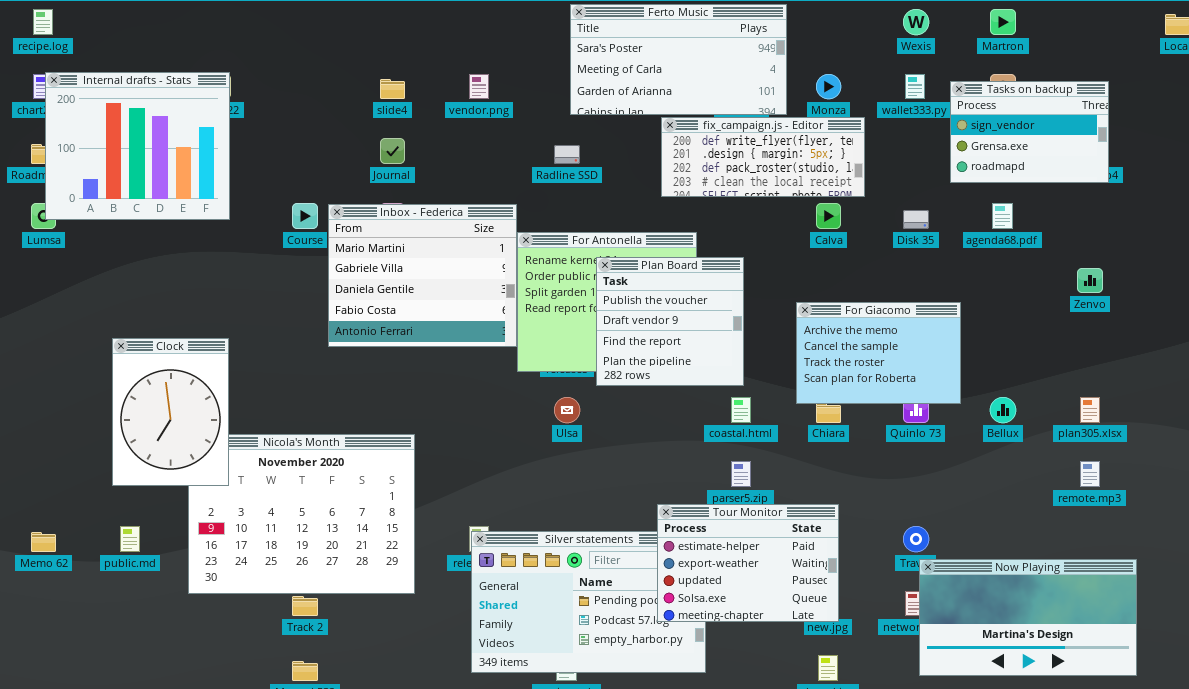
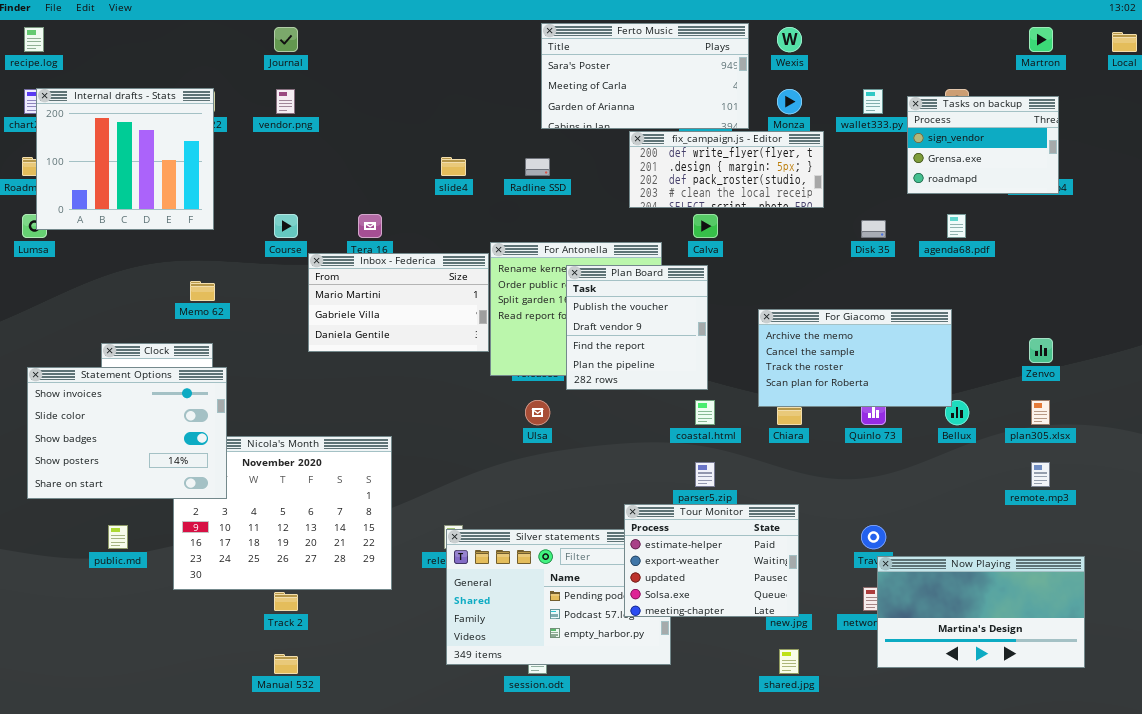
Wexis: [903,9,929,35] -> [777,27,802,52], moved
Martron: [990,9,1016,35] -> [1029,27,1053,52], moved
vendor.png: [469,74,489,99] -> [276,89,295,114], moved
slide4: [380,79,405,99] -> [441,157,466,176], moved
Journal: [380,138,405,164] -> [274,27,298,52], moved
Calva: [816,203,841,229] -> [693,214,718,238], moved
Inbox - Federica: [328,204,517,347] -> [308,253,489,352], resized
Zenvo: [1077,268,1103,293] -> [1029,338,1053,363], moved
For Giacomo: [796,302,961,404] -> [758,309,952,407], resized
Statement Options: none -> [27,367,227,499], opened
Memo 62: [31,532,56,552] -> [190,281,215,301], moved

